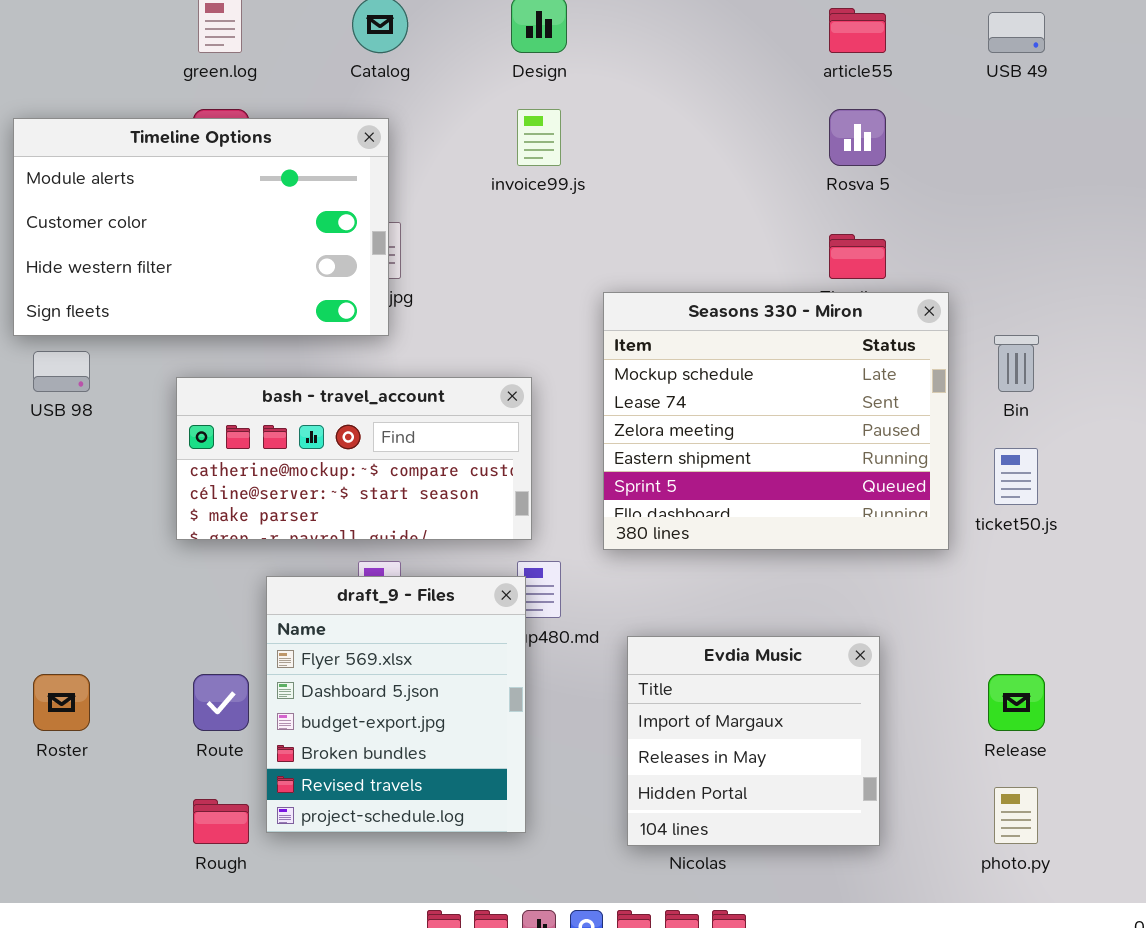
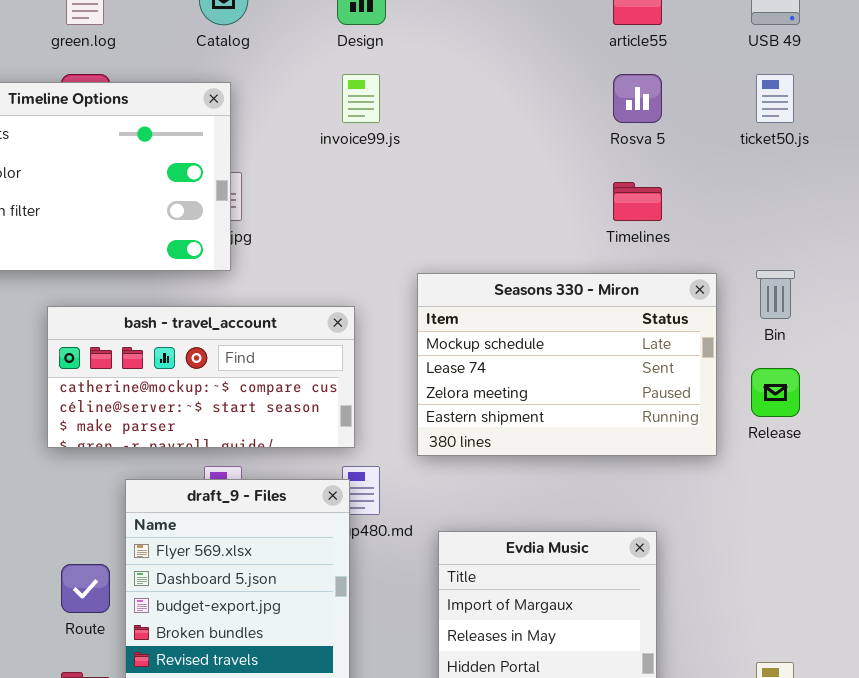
Seasons 330 - Miron: [603,292,949,550] -> [417,273,717,456], resized
ticket50.js: [994,448,1038,505] -> [756,74,794,123], moved
Release: [988,674,1045,731] -> [751,368,800,417], moved

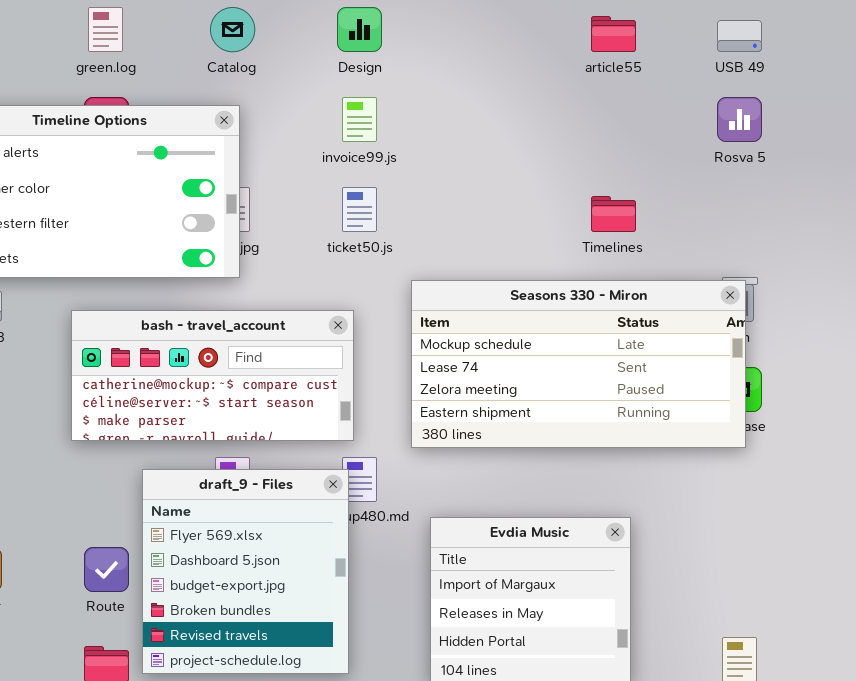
Rosva 5: [613,74,662,123] -> [717,97,762,142], moved
ticket50.js: [756,74,794,123] -> [342,187,377,232], moved
Seasons 330 - Miron: [417,273,717,456] -> [411,280,746,448], resized

